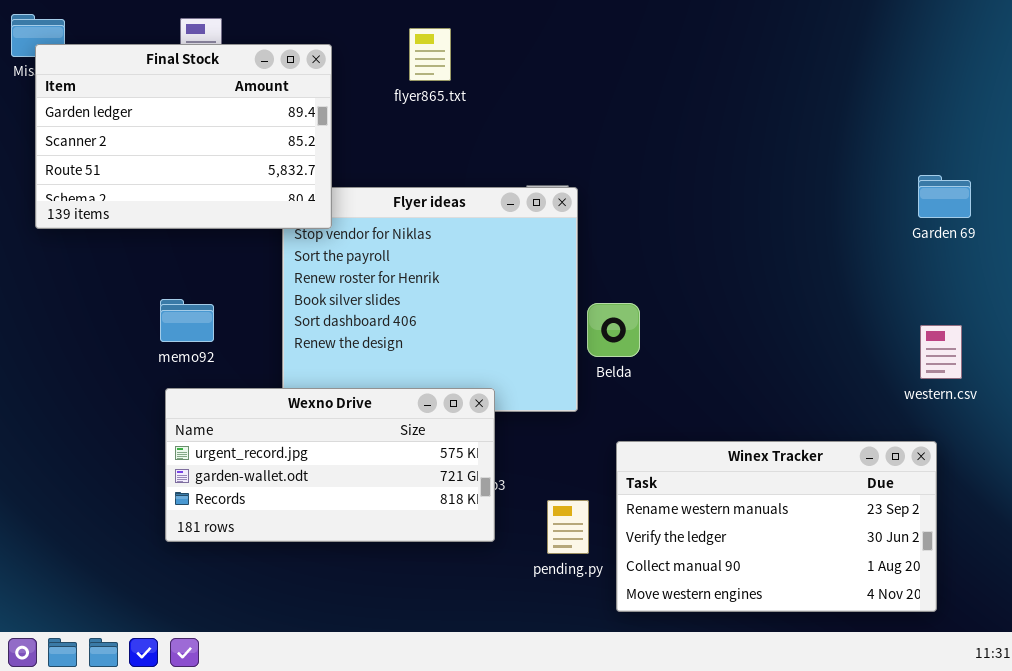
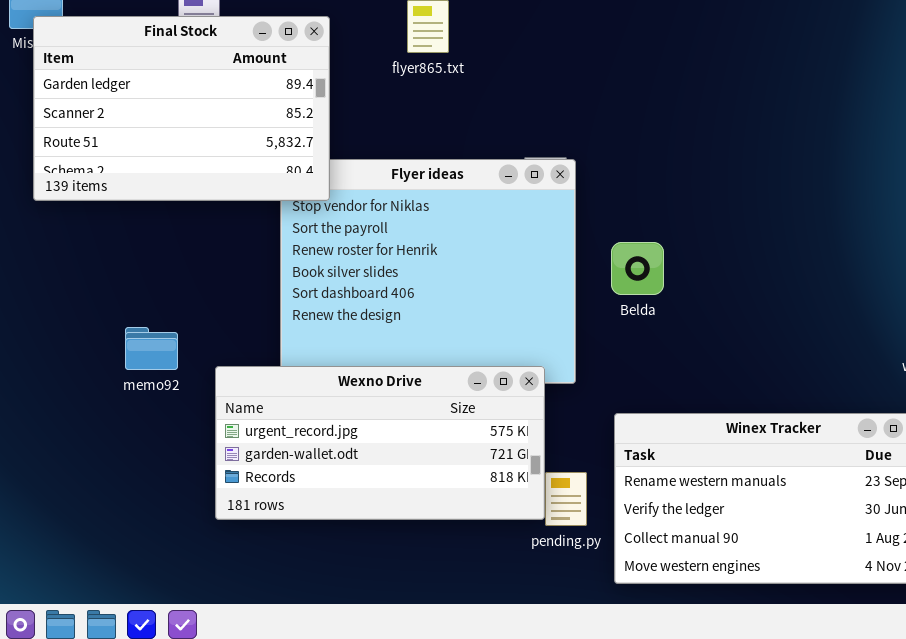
memo92: [160,299,214,342] -> [125,327,178,370], moved
Belda: [587,303,640,357] -> [611,242,664,295], moved
Wexno Drive: [165,388,495,542] -> [215,366,545,520], moved

